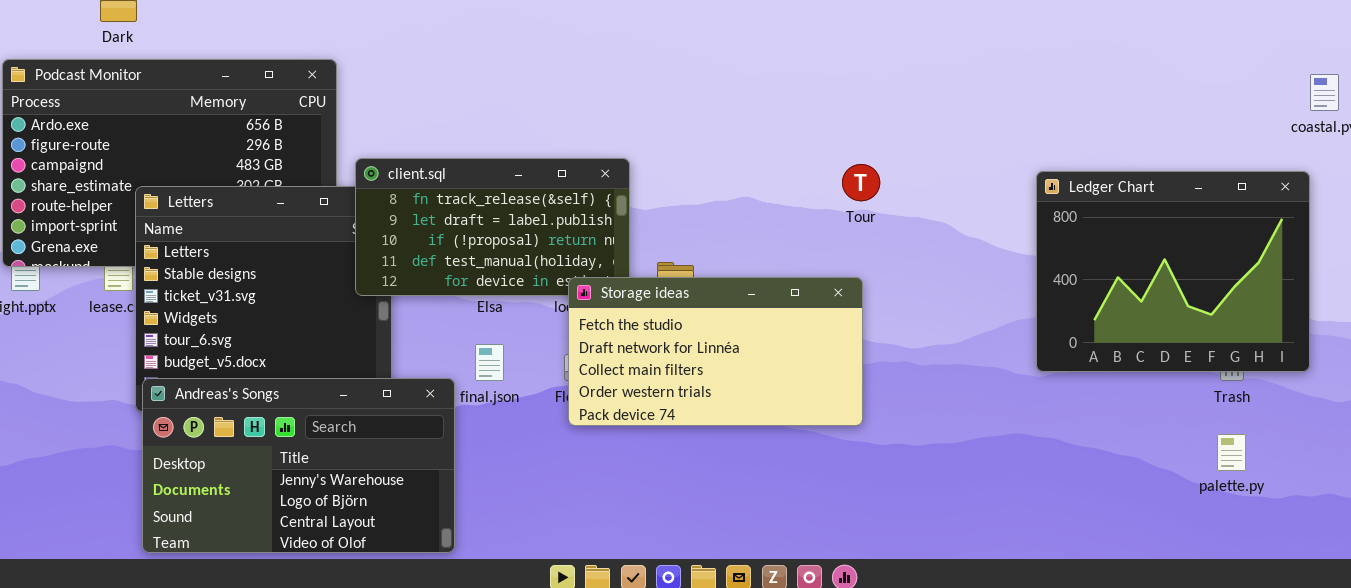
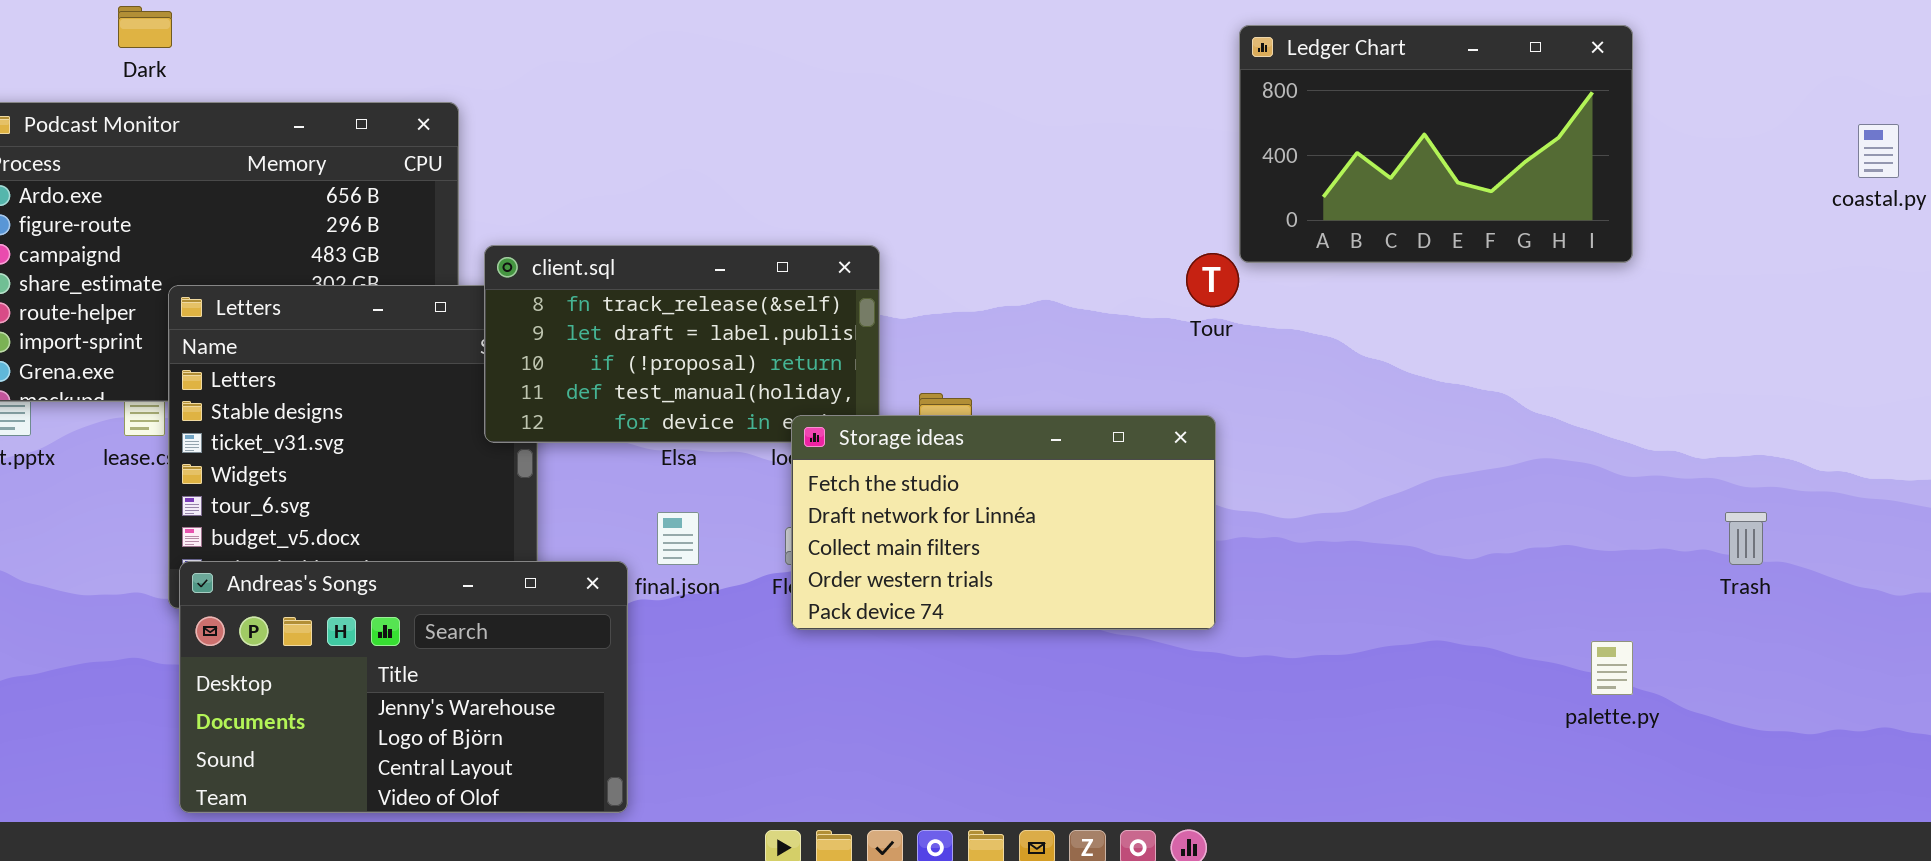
Ledger Chart: [1036,171,1310,372] -> [1239,25,1633,263], moved, resized
palette.py: [1217,434,1246,471] -> [1591,641,1633,695], moved

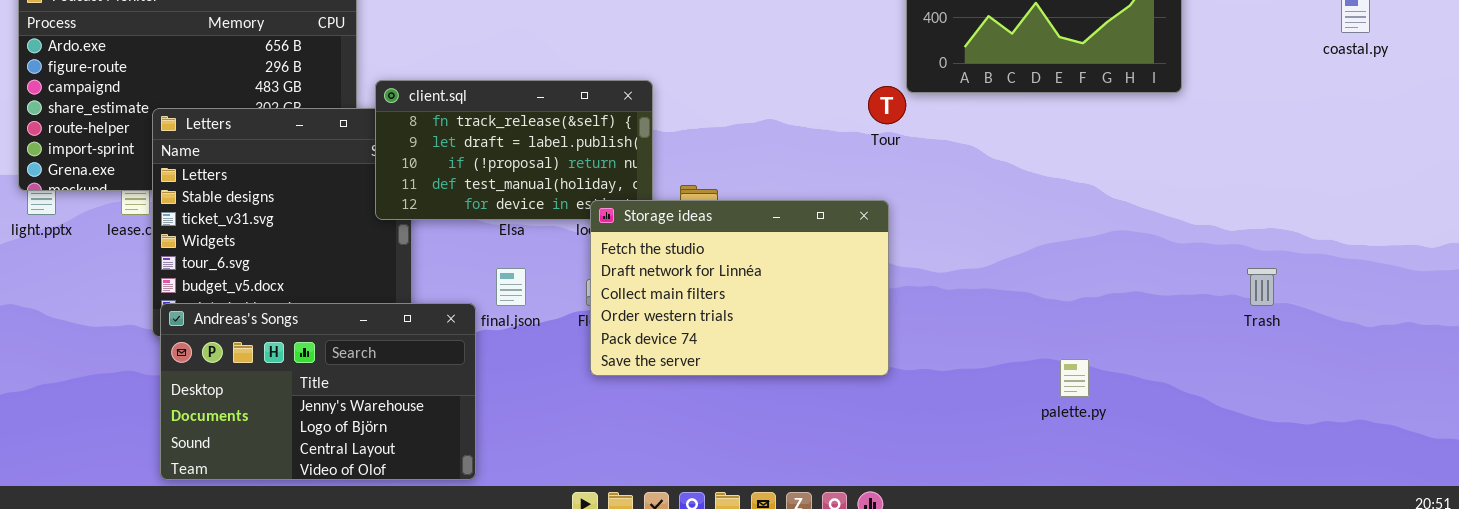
Storage ideas: [791,415,1216,630] -> [590,200,889,376], resized
palette.py: [1591,641,1633,695] -> [1060,359,1089,397], moved

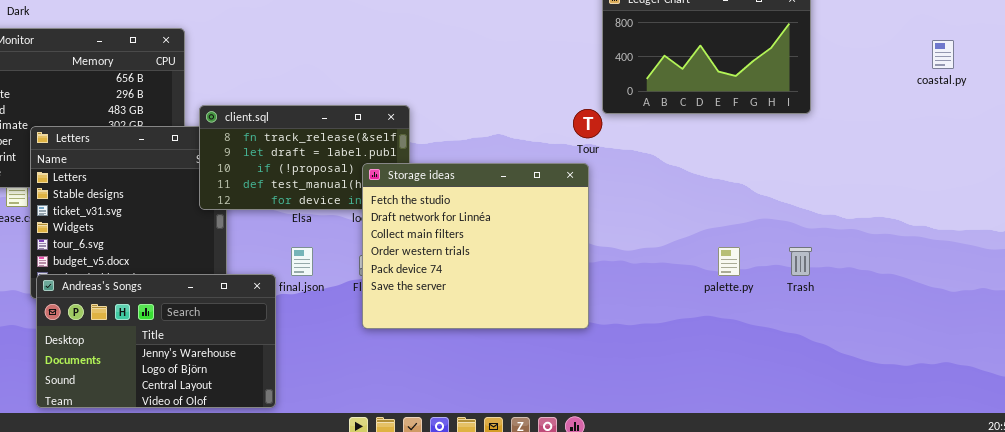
Storage ideas: [590,200,889,376] -> [362,163,589,329], resized
Trash: [1247,268,1277,306] -> [789,247,812,276], moved
palette.py: [1060,359,1089,397] -> [718,247,740,276], moved

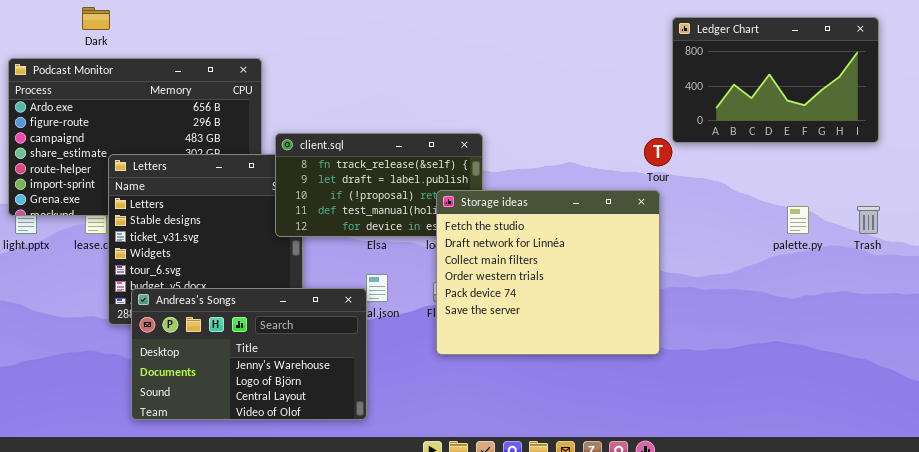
palette.py: [718,247,740,276] -> [787,206,809,234], moved
Trash: [789,247,812,276] -> [857,206,880,234], moved
Andreas's Songs: [36,274,276,408] -> [131,288,367,420], moved

